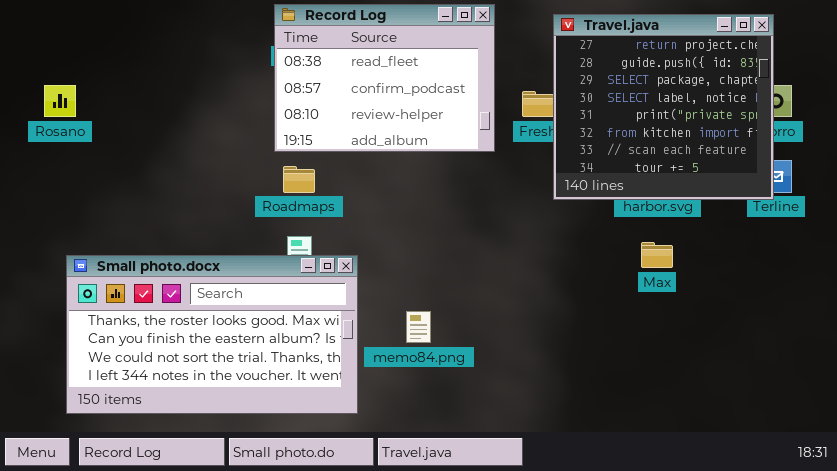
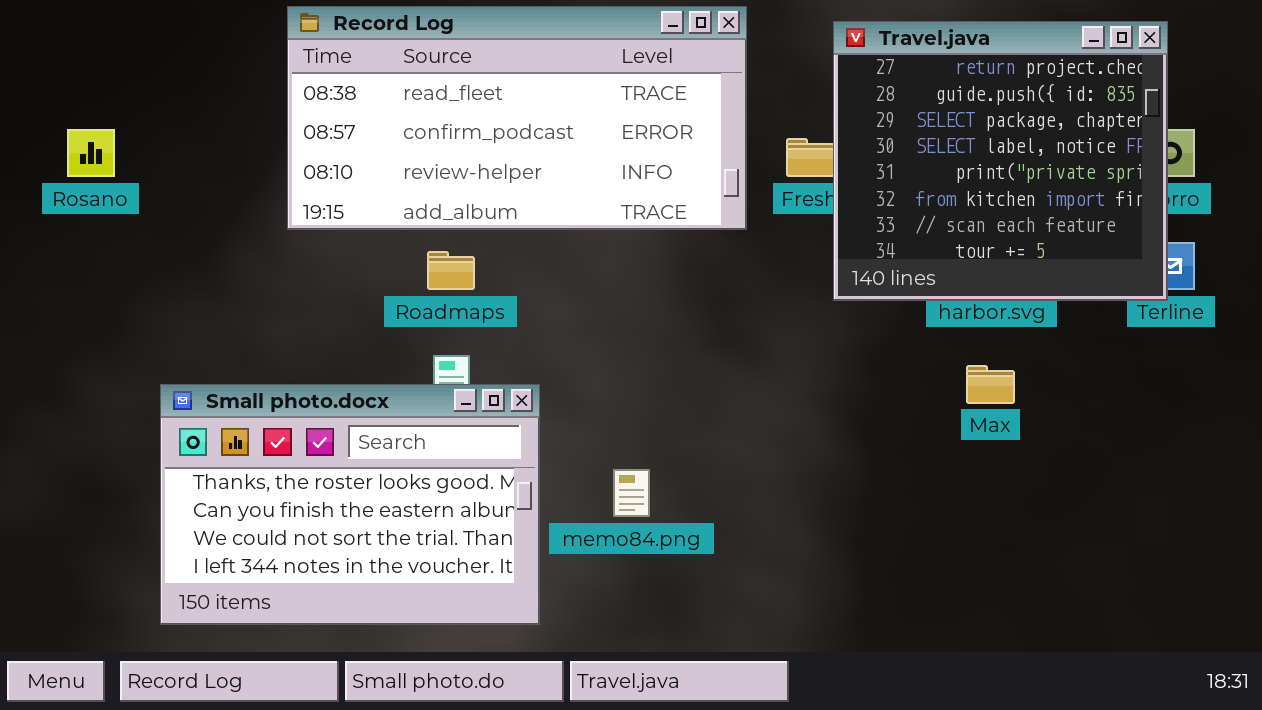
Record Log: [274,4,495,152] -> [287,6,747,230], resized
Small photo.docx: [66,255,358,414] -> [160,384,540,625], resized

